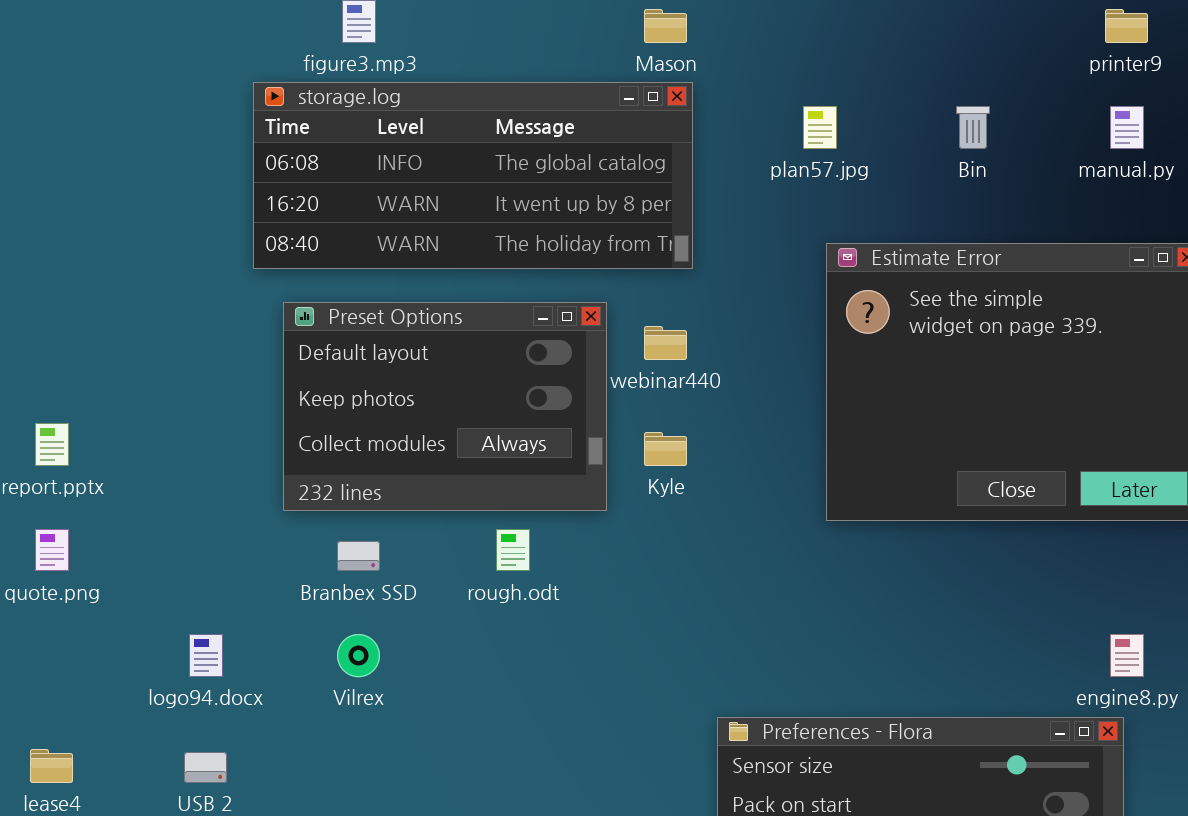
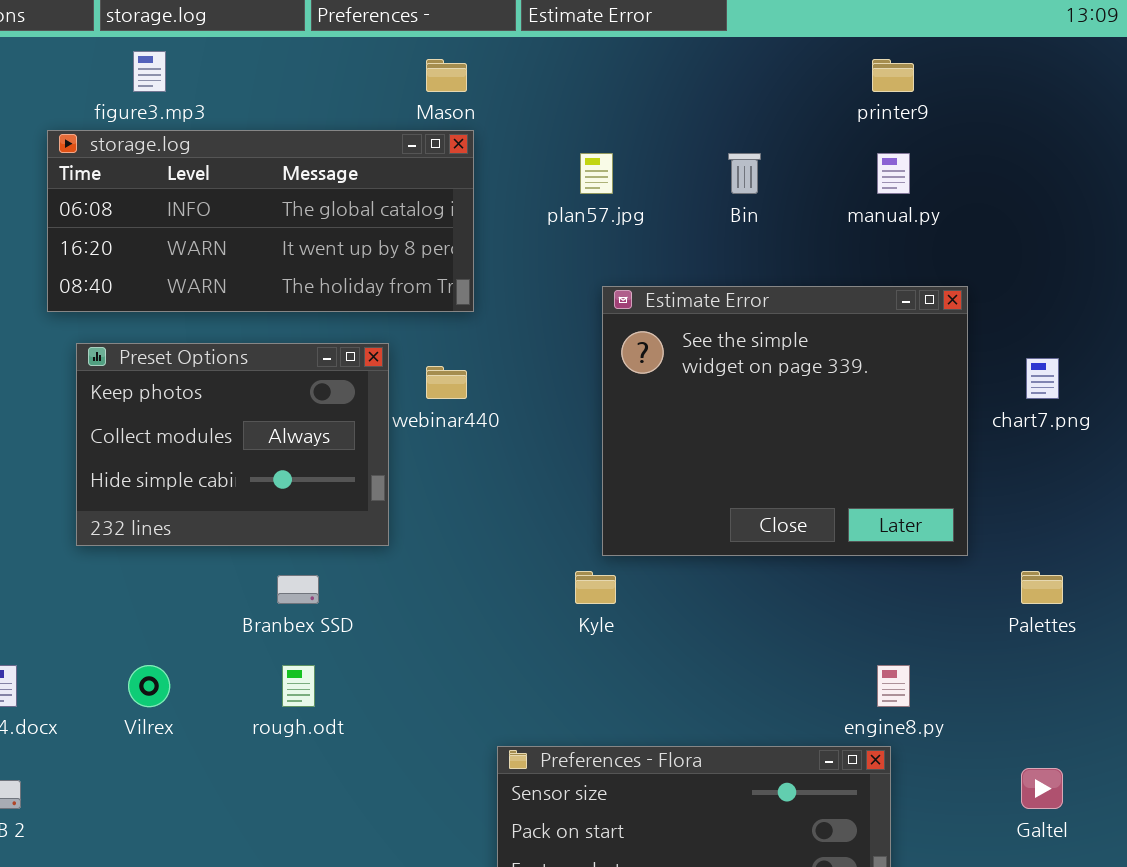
Preset Options: [283,302,607,511] -> [76,343,389,546], scrolled down 1 row
Kyle: [644,432,687,466] -> [575,571,616,604], moved
rough.odt: [496,529,530,571] -> [282,665,315,707], moved
Branbex SSD: [337,541,380,571] -> [277,575,319,604], moved

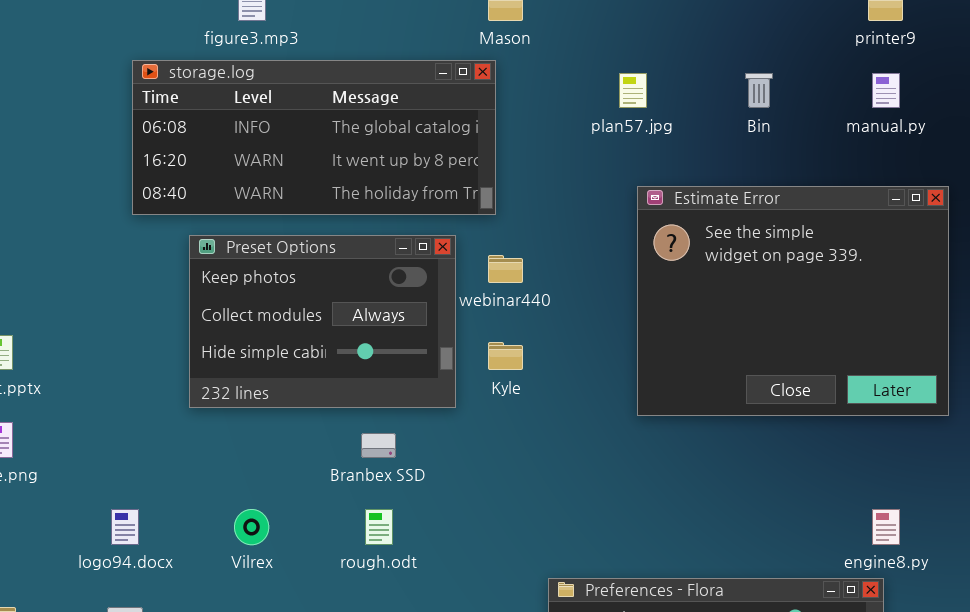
storage.log: [47,130,474,312] -> [132,60,496,215], moved
Kyle: [575,571,616,604] -> [488,342,523,370], moved

